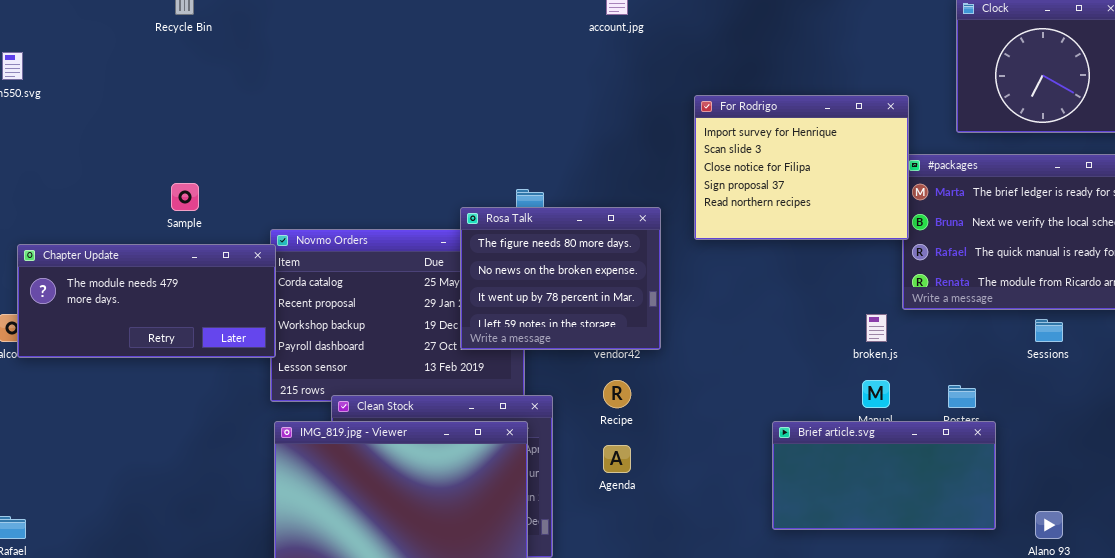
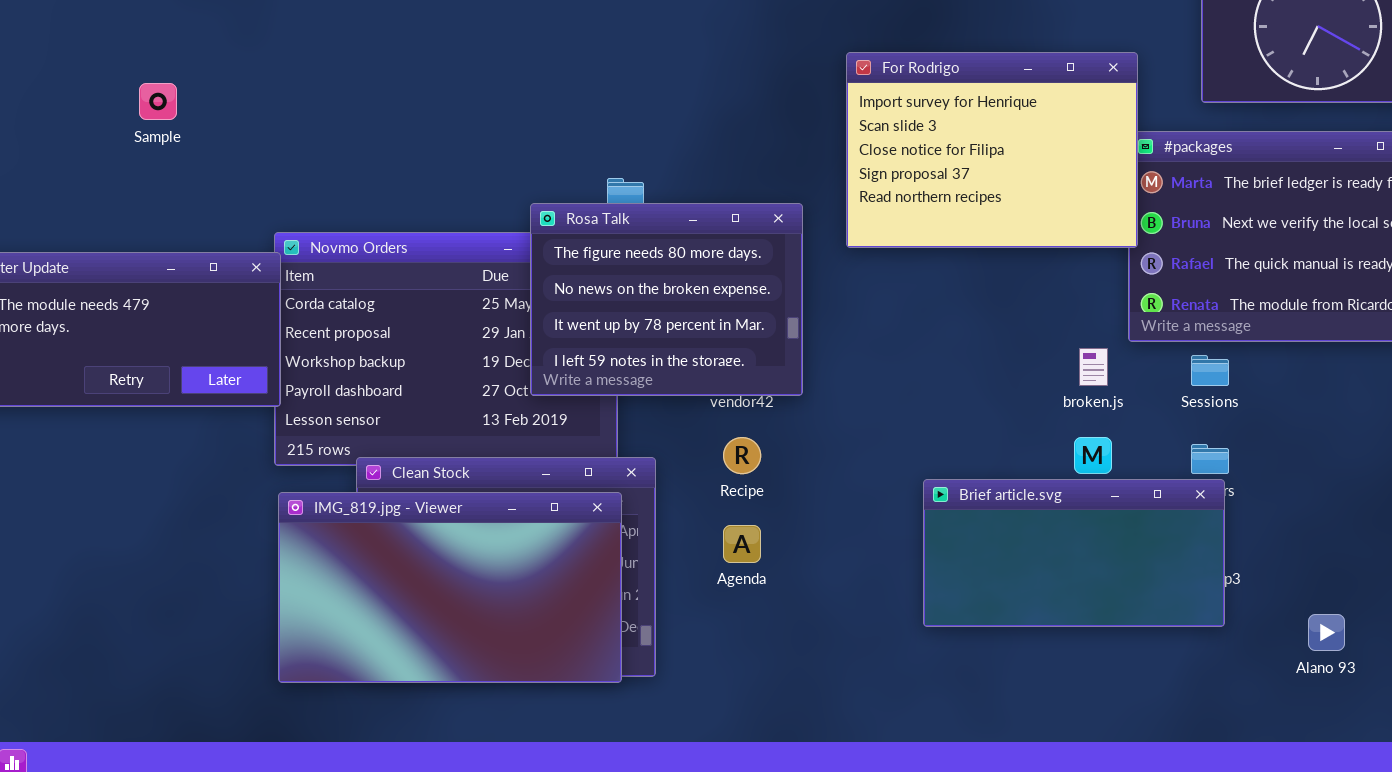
Sample: [171,183,199,211] -> [139,83,177,120], moved
Sessions: [1035,319,1063,342] -> [1191,355,1229,386], moved
Brief article.svg: [772,421,996,530] -> [923,479,1225,627], moved

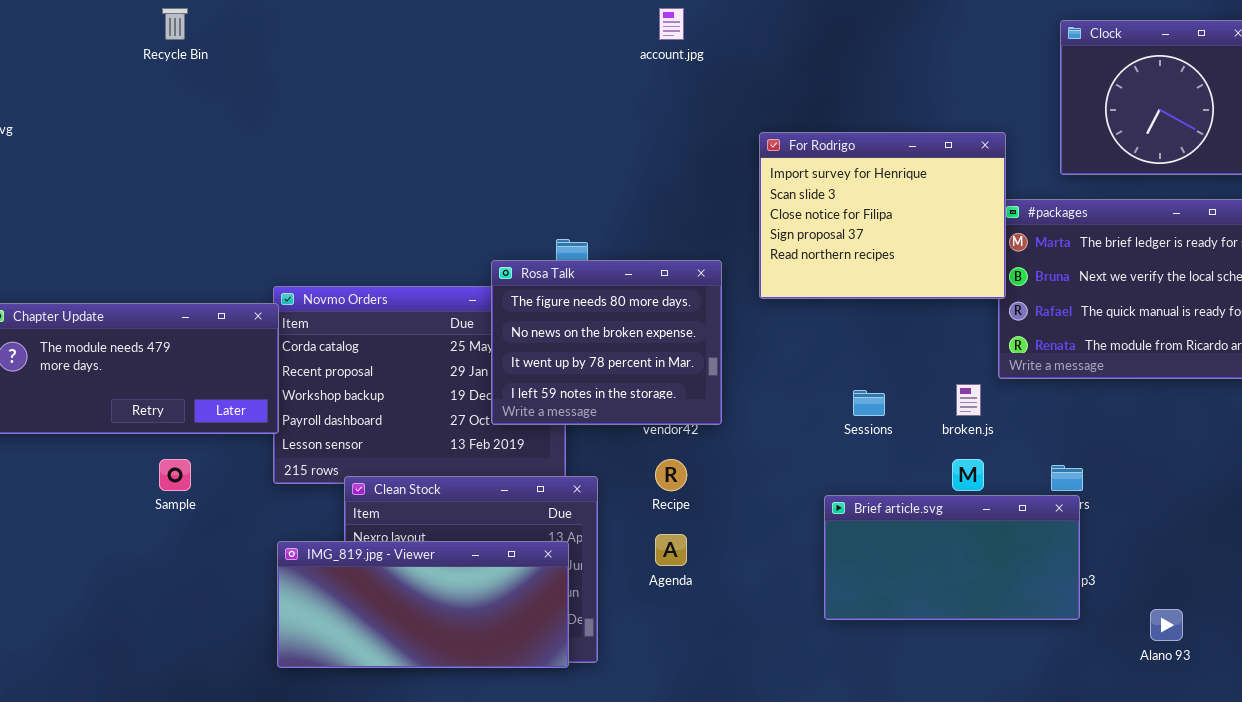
Sample: [139,83,177,120] -> [159,459,191,491], moved
Sessions: [1191,355,1229,386] -> [853,390,885,416], moved
IMG_819.jpg - Viewer: [278,492,622,683] -> [277,541,569,668], resized

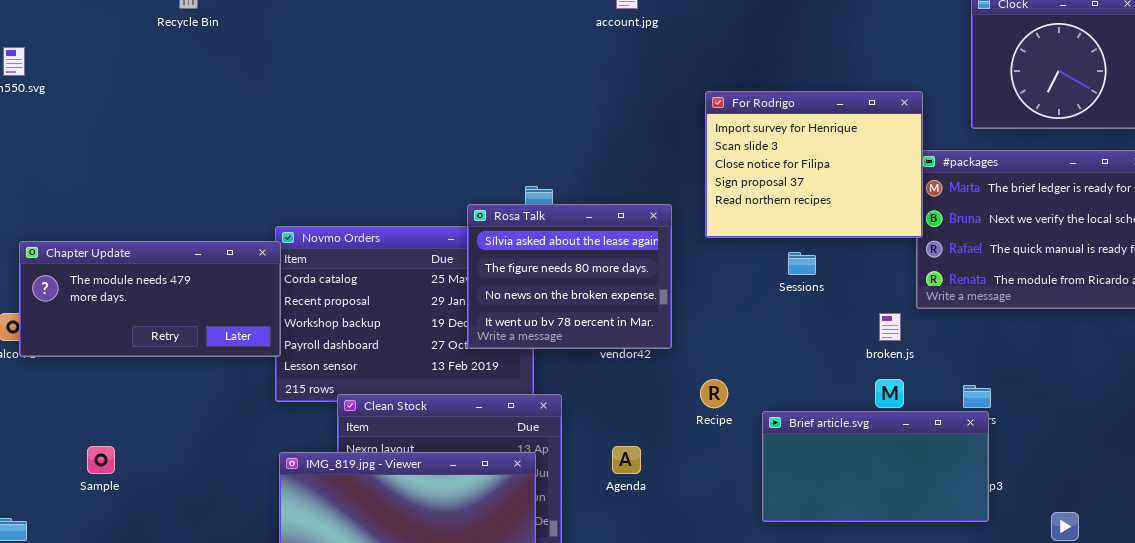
Rosa Talk: [491,260,722,425] -> [467,204,672,349], scrolled up 1 row
Sessions: [853,390,885,416] -> [788,252,816,275], moved
Sample: [159,459,191,491] -> [87,446,115,474], moved
Recipe: [655,459,687,491] -> [700,379,728,408], moved

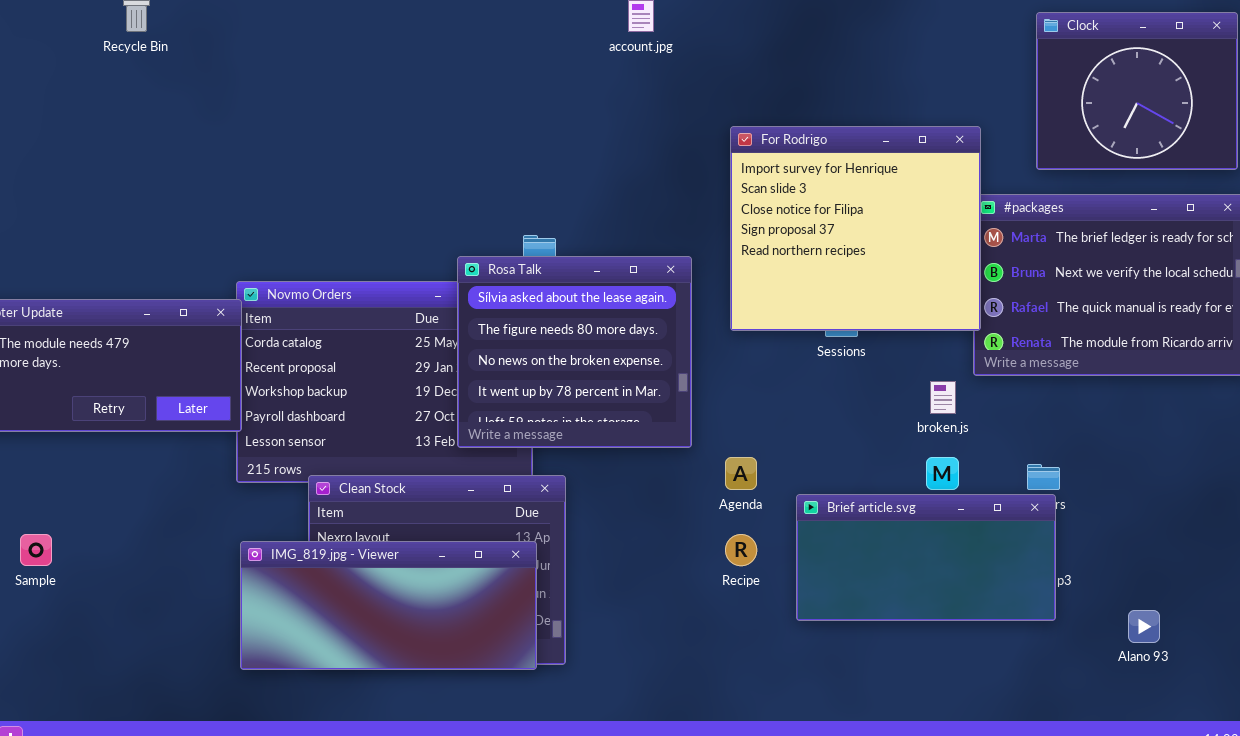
For Rodrigo: [705,91,923,238] -> [730,126,981,331], resized
Rosa Talk: [467,204,672,349] -> [457,256,692,448], resized
Recipe: [700,379,728,408] -> [725,534,757,566], moved
Agenda: [612,446,641,474] -> [725,457,757,490], moved

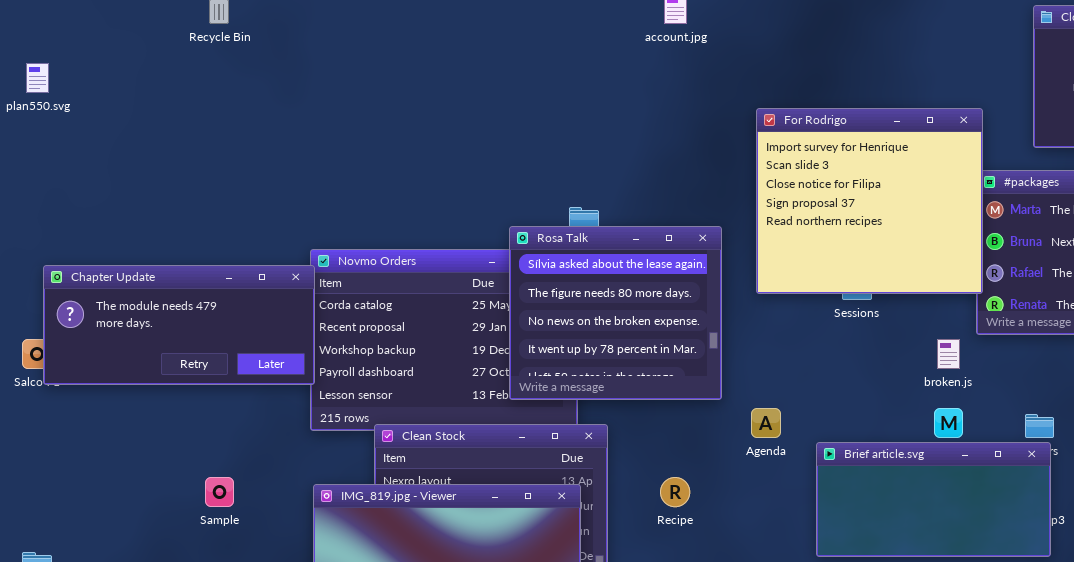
Sample: [20,534,52,566] -> [205,477,234,507], moved
Recipe: [725,534,757,566] -> [660,477,690,507], moved

